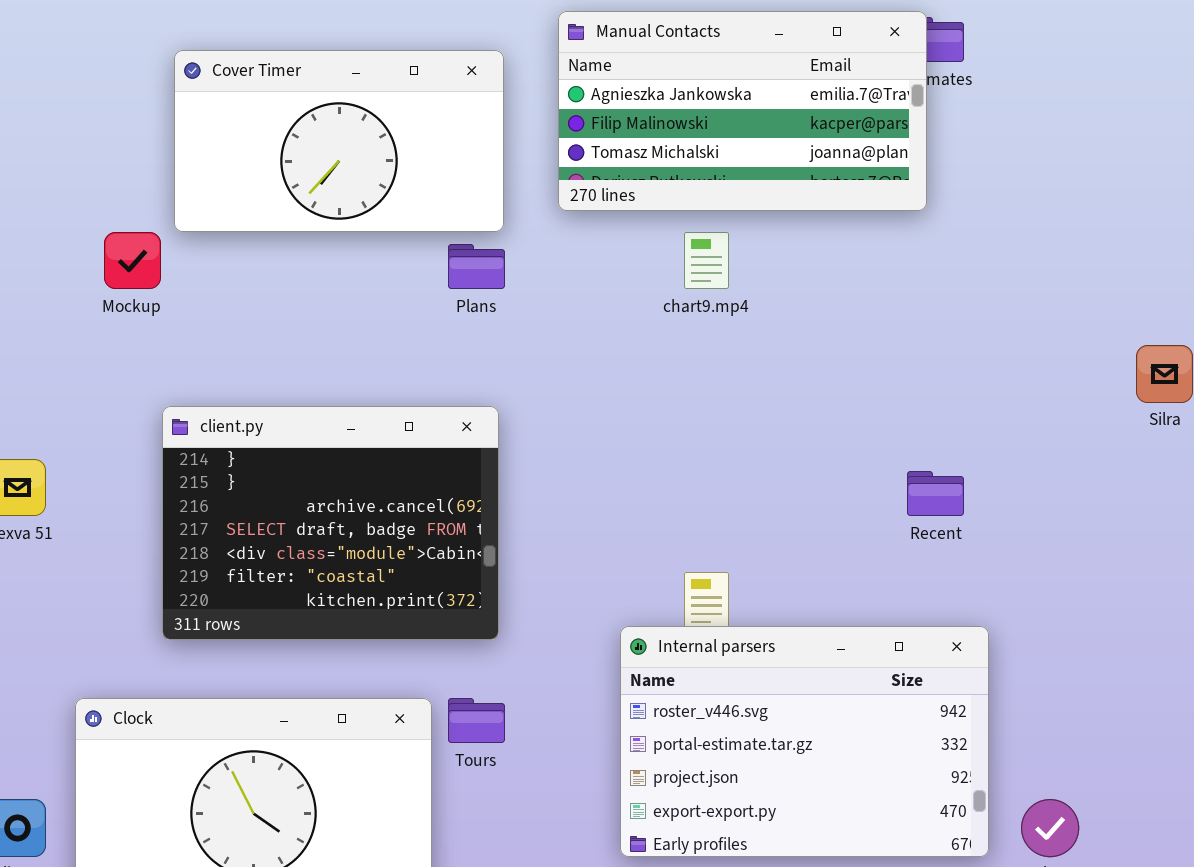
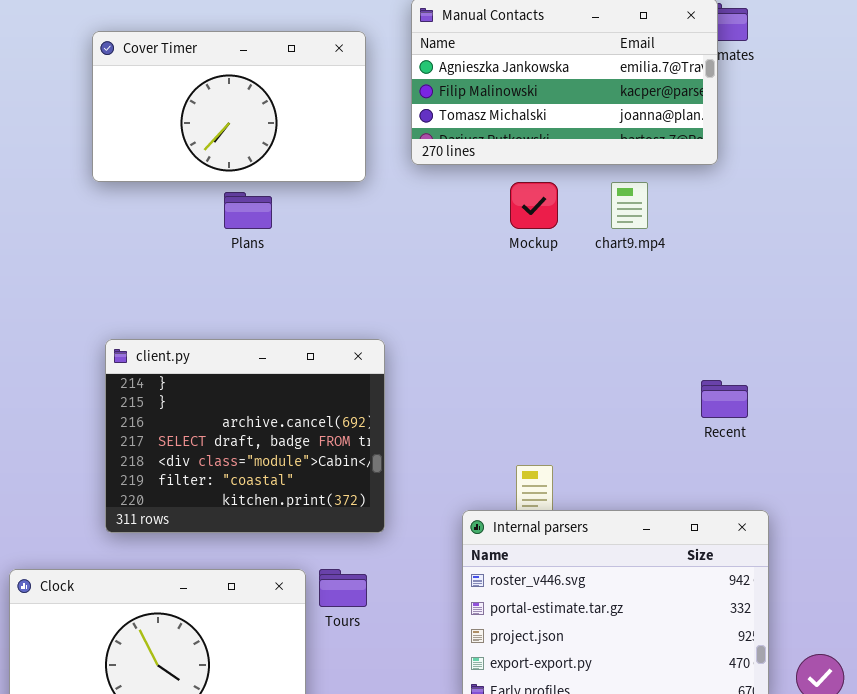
Mockup: [104,232,161,289] -> [510,182,558,229], moved
chart9.mp4: [684,232,729,289] -> [611,182,648,229], moved
Plans: [448,244,505,289] -> [224,192,272,229], moved
client.py: [162,406,499,640] -> [105,339,385,533], moved

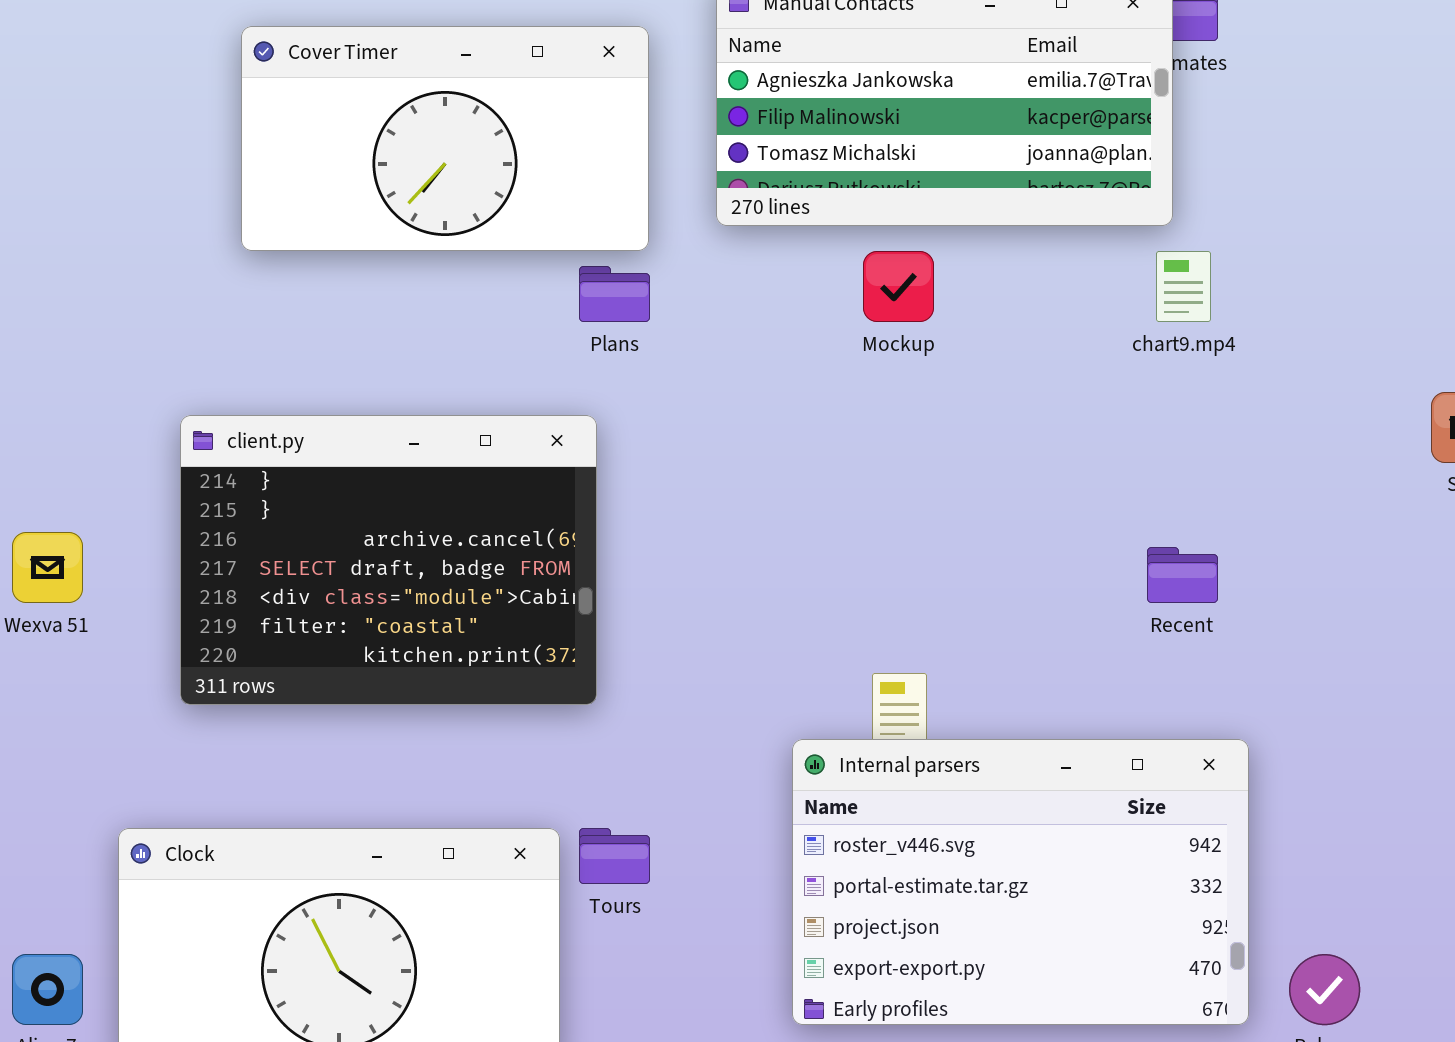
chart9.mp4: [611,182,648,229] -> [1156,251,1211,322], moved
Plans: [224,192,272,229] -> [579,266,650,322], moved
client.py: [105,339,385,533] -> [180,415,597,705], moved

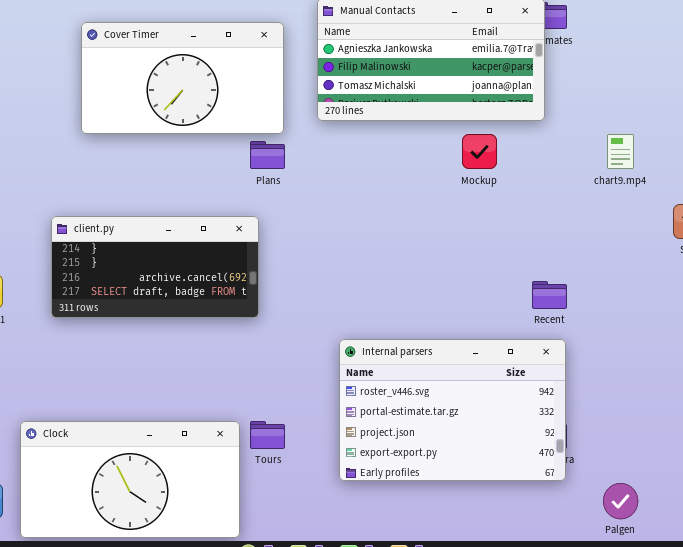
Mockup: [863,251,934,322] -> [462,134,497,169], moved
chart9.mp4: [1156,251,1211,322] -> [607,134,634,169], moved
client.py: [180,415,597,705] -> [51,216,259,318], resized
Internal parsers: [792,739,1249,1025] -> [339,339,566,481], moved

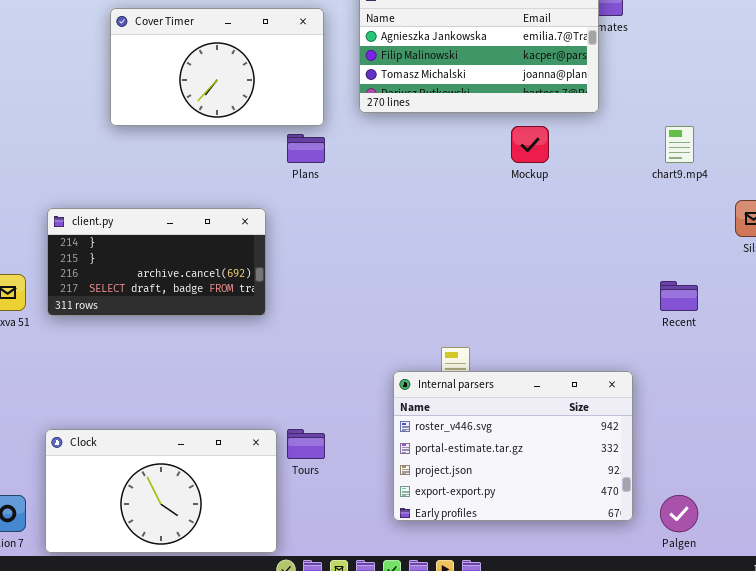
client.py: [51,216,259,318] -> [47,208,266,316], moved
Recent: [532,281,567,309] -> [660,281,698,311], moved
Internal parsers: [339,339,566,481] -> [393,371,633,521], moved

